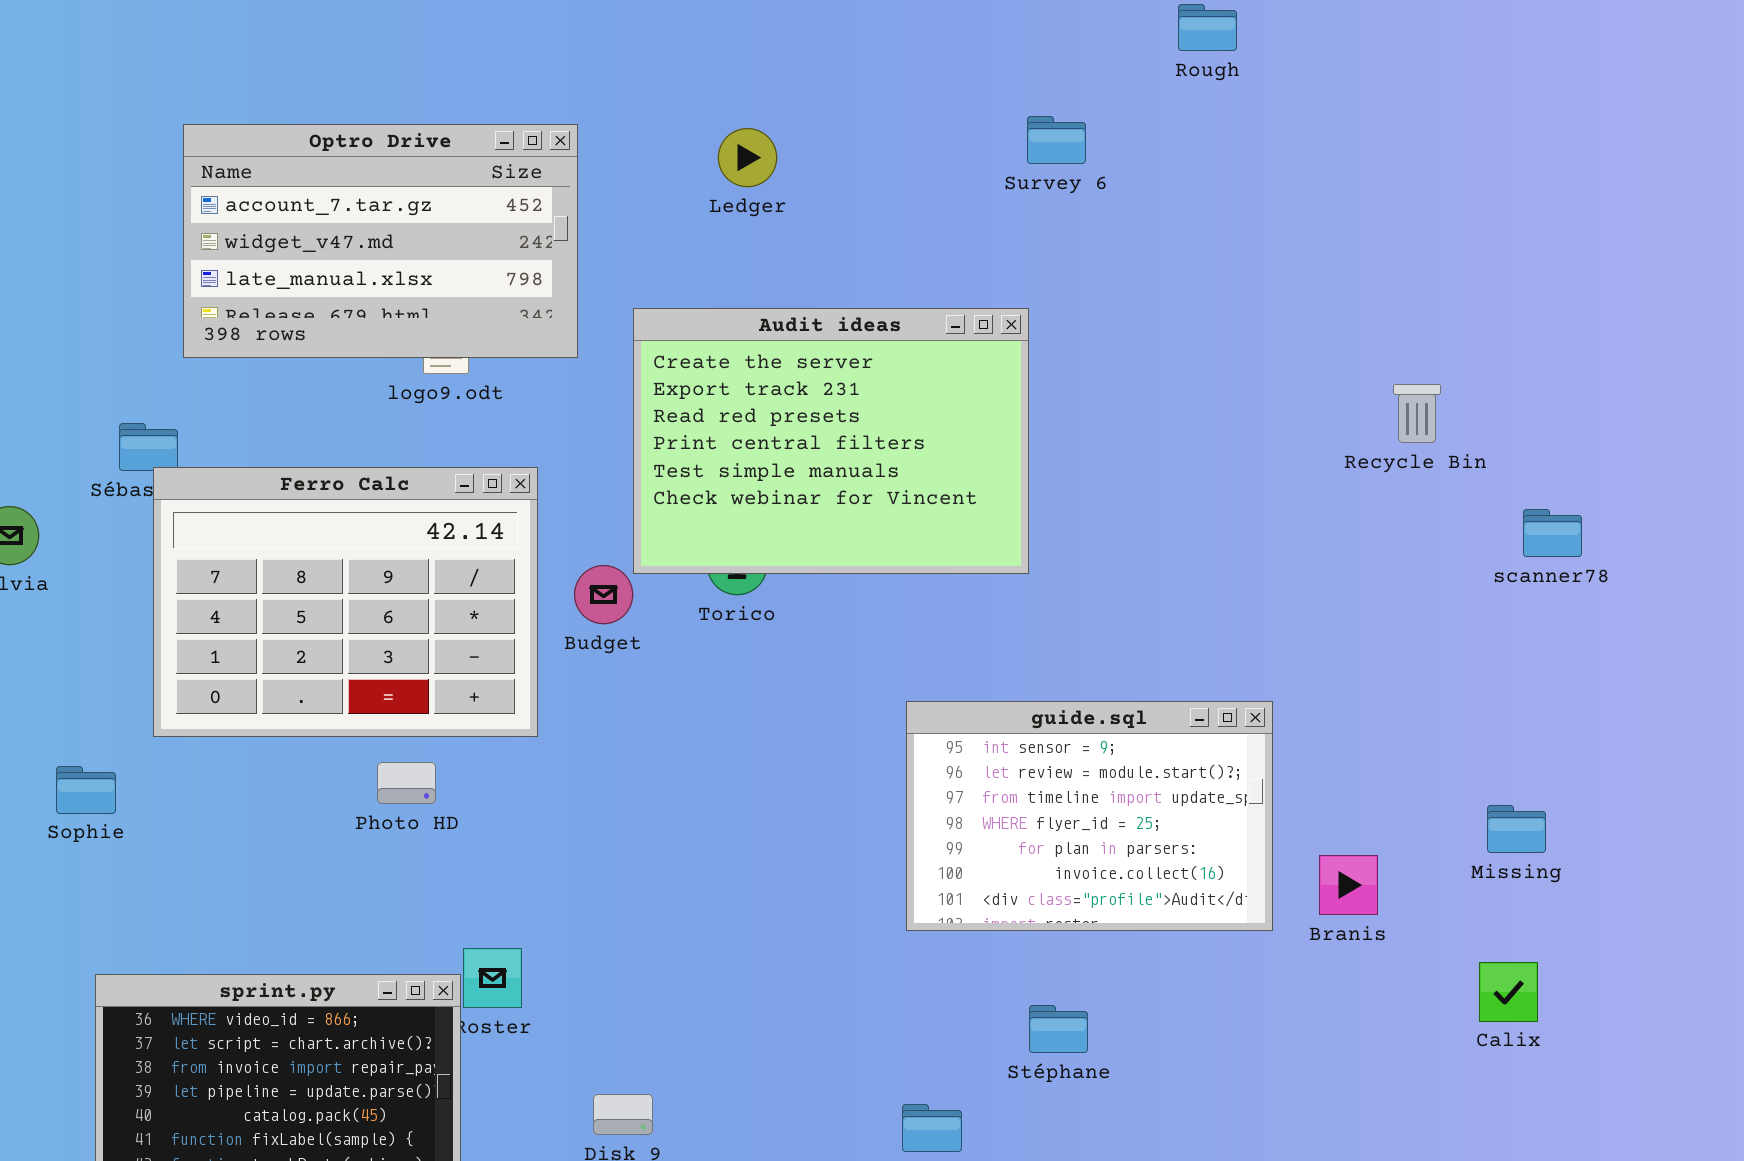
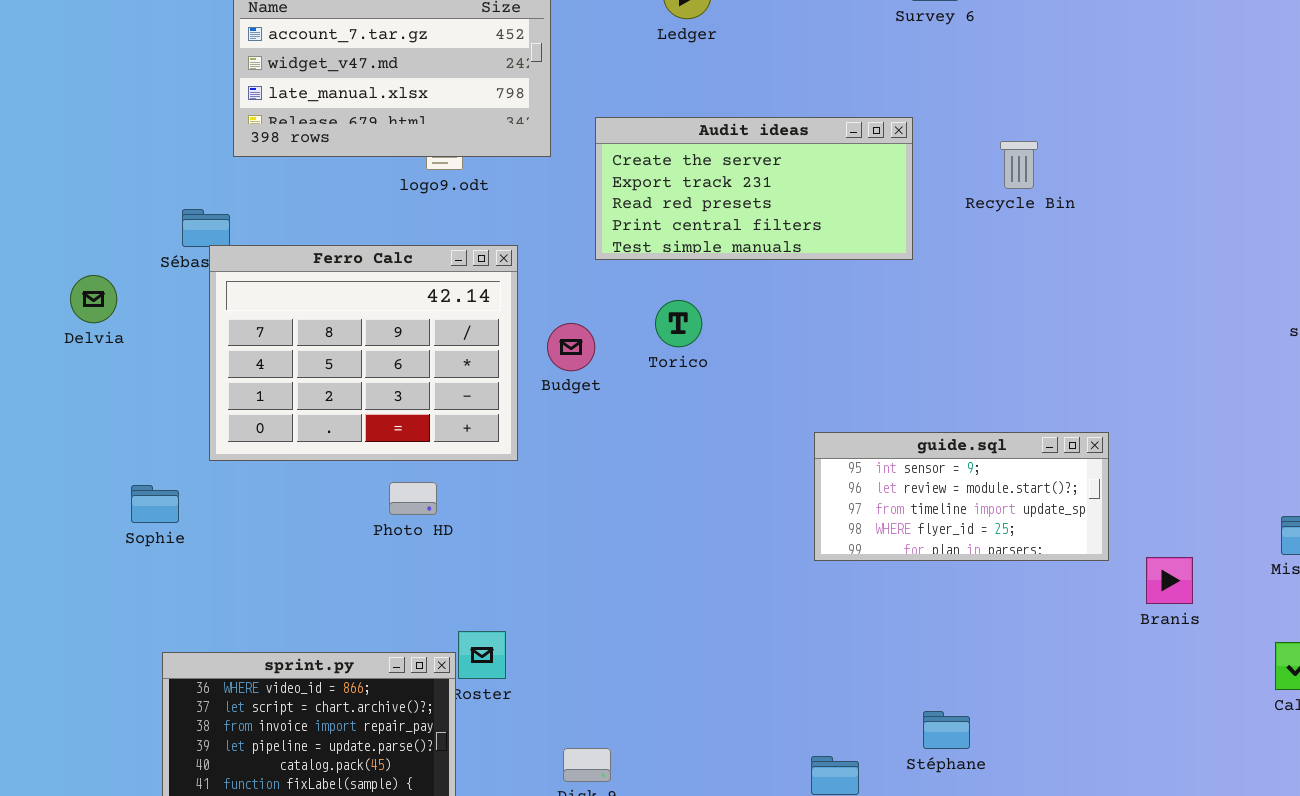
Audit ideas: [633,308,1029,574] -> [595,117,913,260], resized
Recycle Bin: [1393,384,1441,443] -> [1000,141,1038,189], moved
guide.sql: [906,701,1273,931] -> [814,432,1109,561], resized
Stéphane: [1029,1005,1088,1053] -> [923,711,970,749], moved

